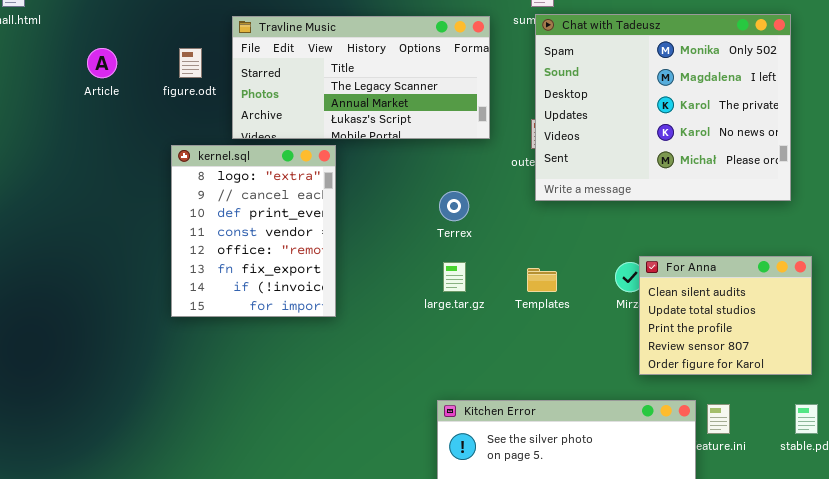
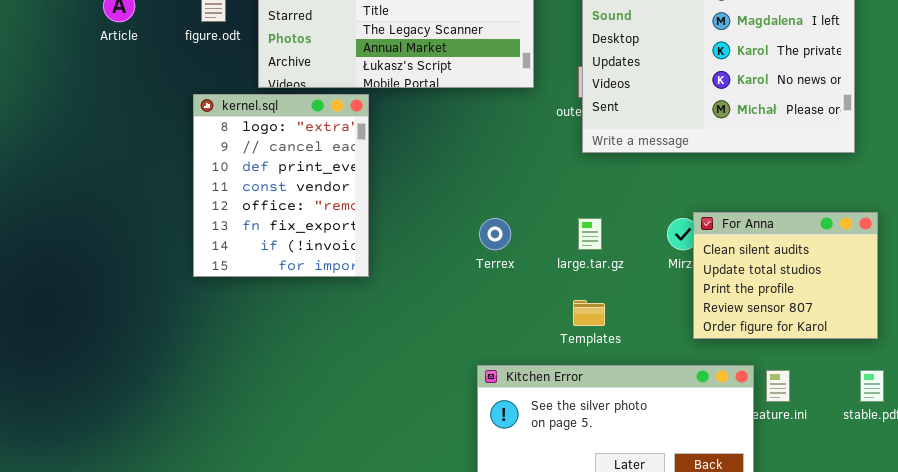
Terrex: [439,191,469,221] -> [479,218,511,250], moved
large.tar.gz: [443,262,466,292] -> [578,218,602,250], moved
Templates: [527,268,557,292] -> [573,300,605,326], moved

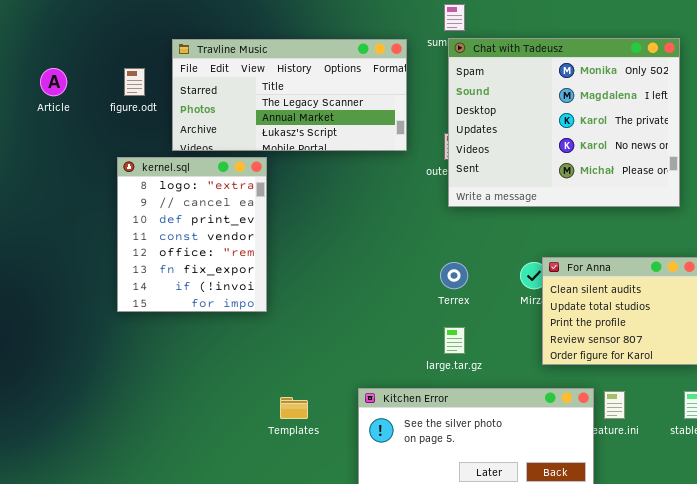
Terrex: [479,218,511,250] -> [440,262,468,289], moved
large.tar.gz: [578,218,602,250] -> [444,327,465,354], moved
Templates: [573,300,605,326] -> [280,397,308,419], moved

